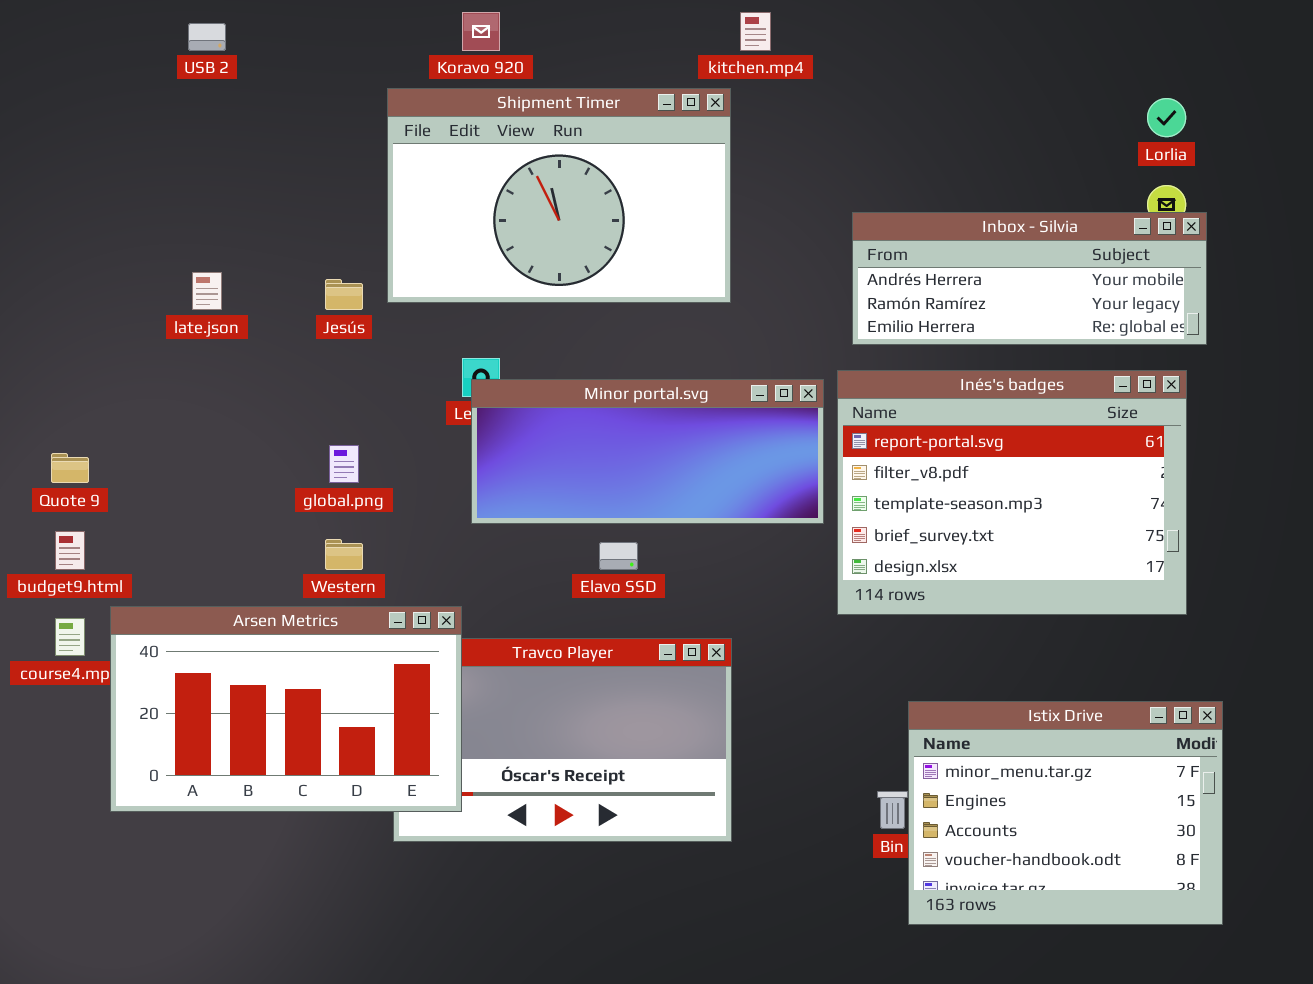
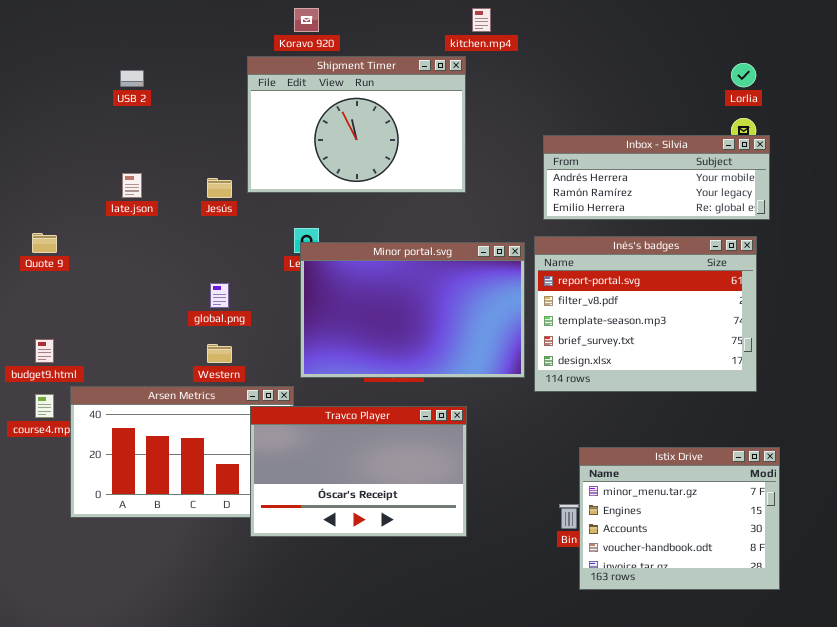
USB 2: [188,23,226,51] -> [120,70,144,87], moved
Minor portal.svg: [471,379,824,524] -> [300,242,525,378], resized
Quote 9: [51,453,89,483] -> [32,233,57,253], moved
Travco Player: [393,638,732,842] -> [250,406,467,537], raised

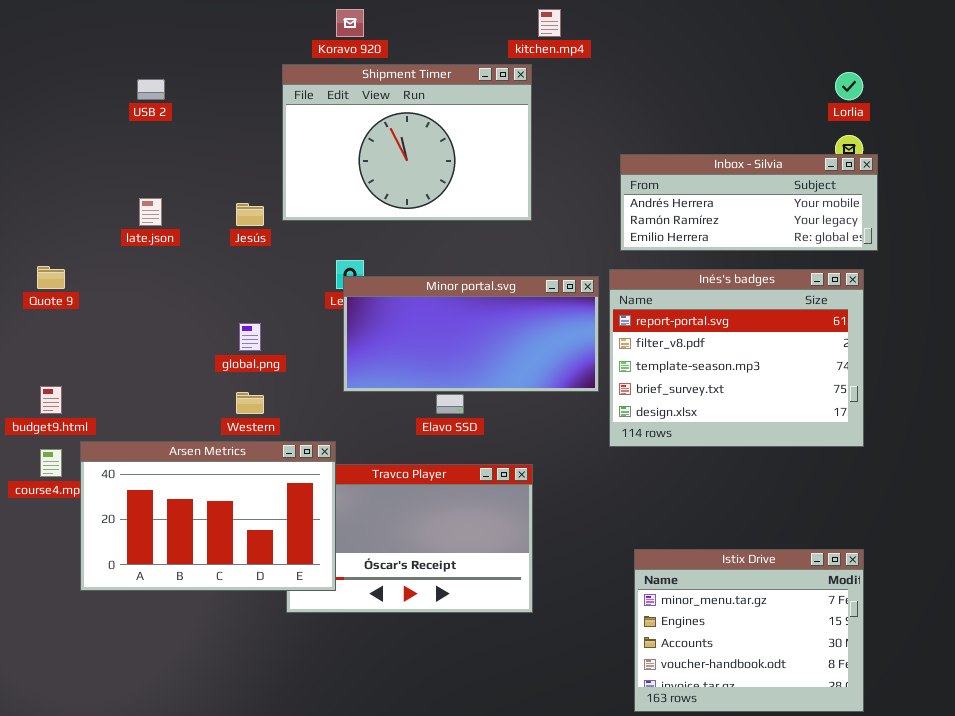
Minor portal.svg: [300,242,525,378] -> [343,276,599,392], resized
Arsen Metrics: [70,386,294,518] -> [80,441,336,591], raised
Istix Drive: [579,447,780,590] -> [634,549,864,712], moved

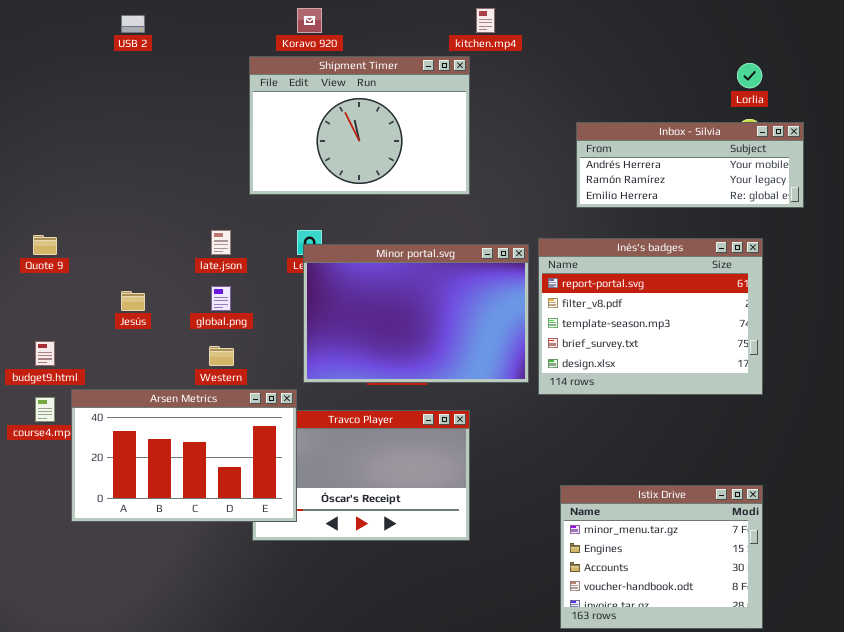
USB 2: [137,79,165,100] -> [121,15,145,33], moved
Inbox - Silvia: [620,154,878,251] -> [576,122,804,208], moved
late.json: [139,198,162,226] -> [211,230,231,255], moved
Jesús: [236,203,264,226] -> [121,291,145,311], moved
Minor portal.svg: [343,276,599,392] -> [303,244,529,383], resized

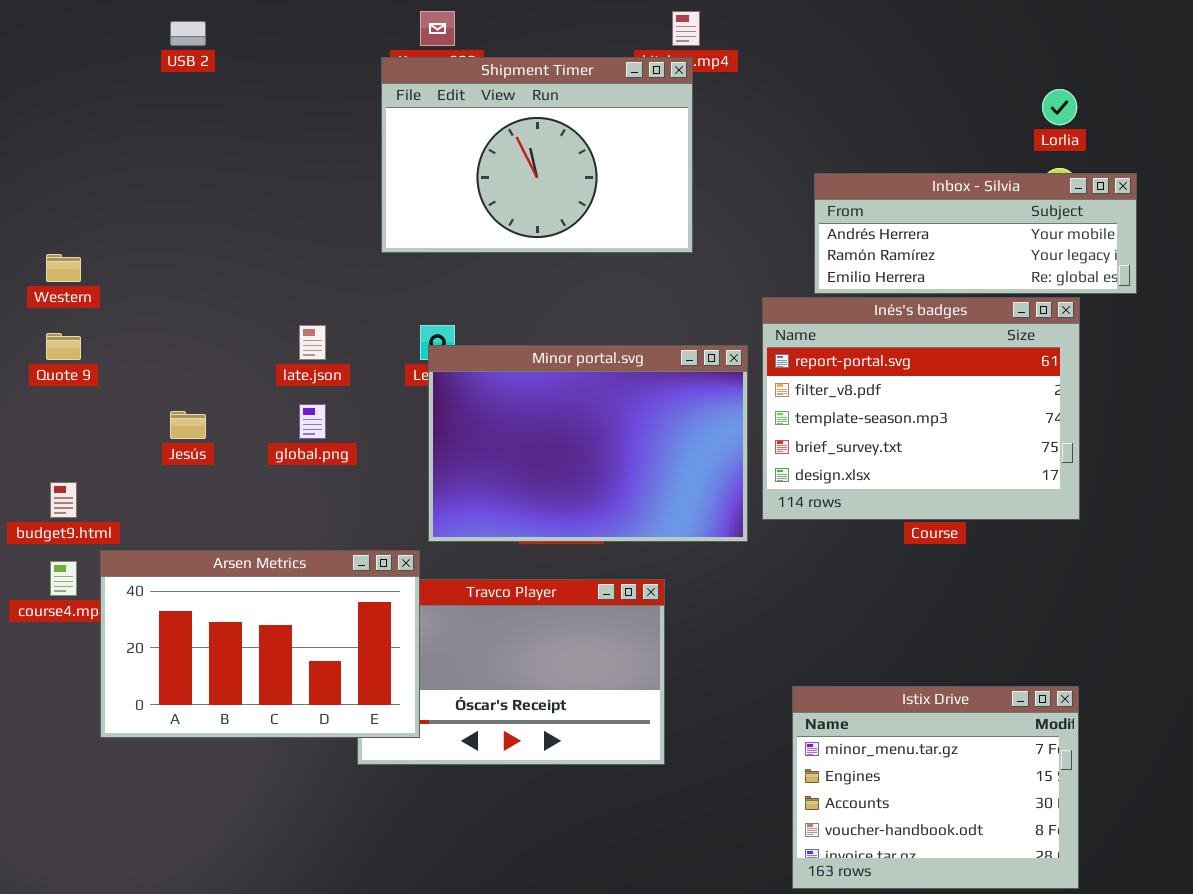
Shipment Timer: [249,56,470,195] -> [381,57,693,253], moved
Inés's badges: [538,238,763,395] -> [762,297,1080,520], moved
Western: [209,346,234,366] -> [46,254,81,282], moved

